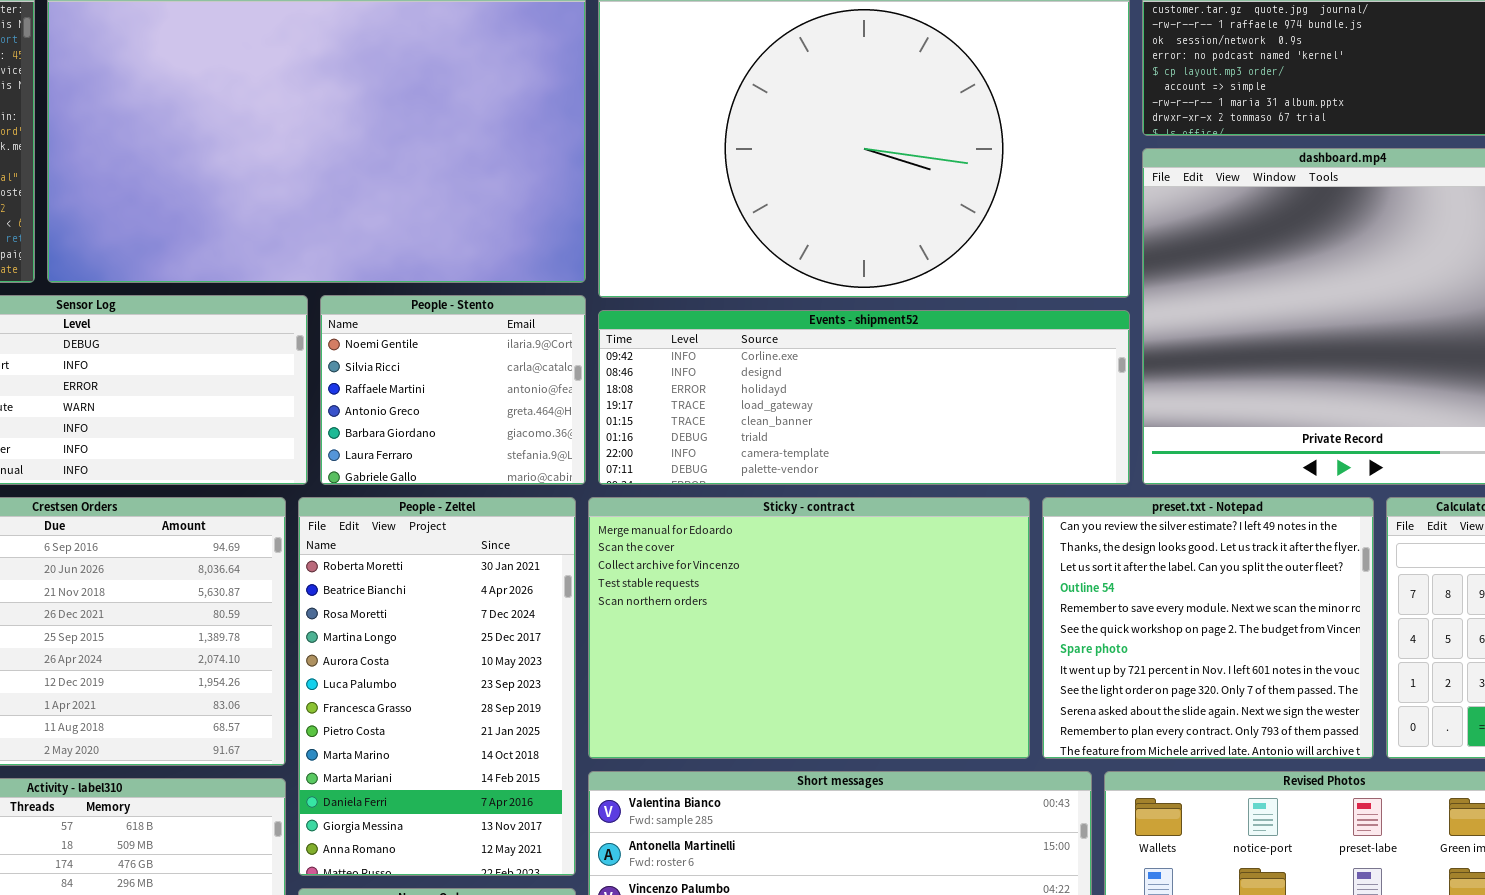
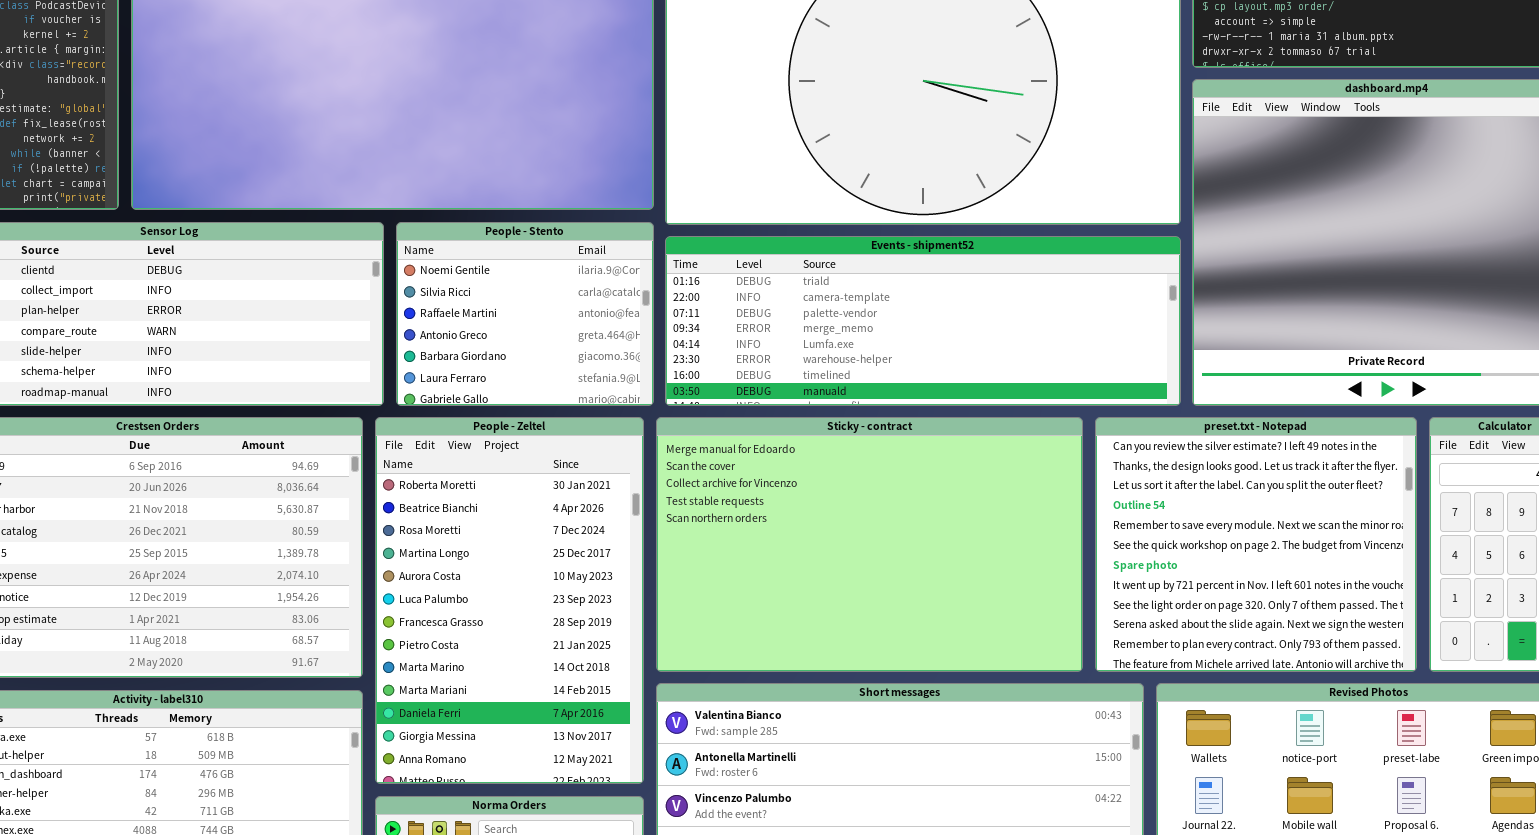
Events - shipment52: [598,310,1130,485] -> [665,236,1181,406], scrolled down 5 rows

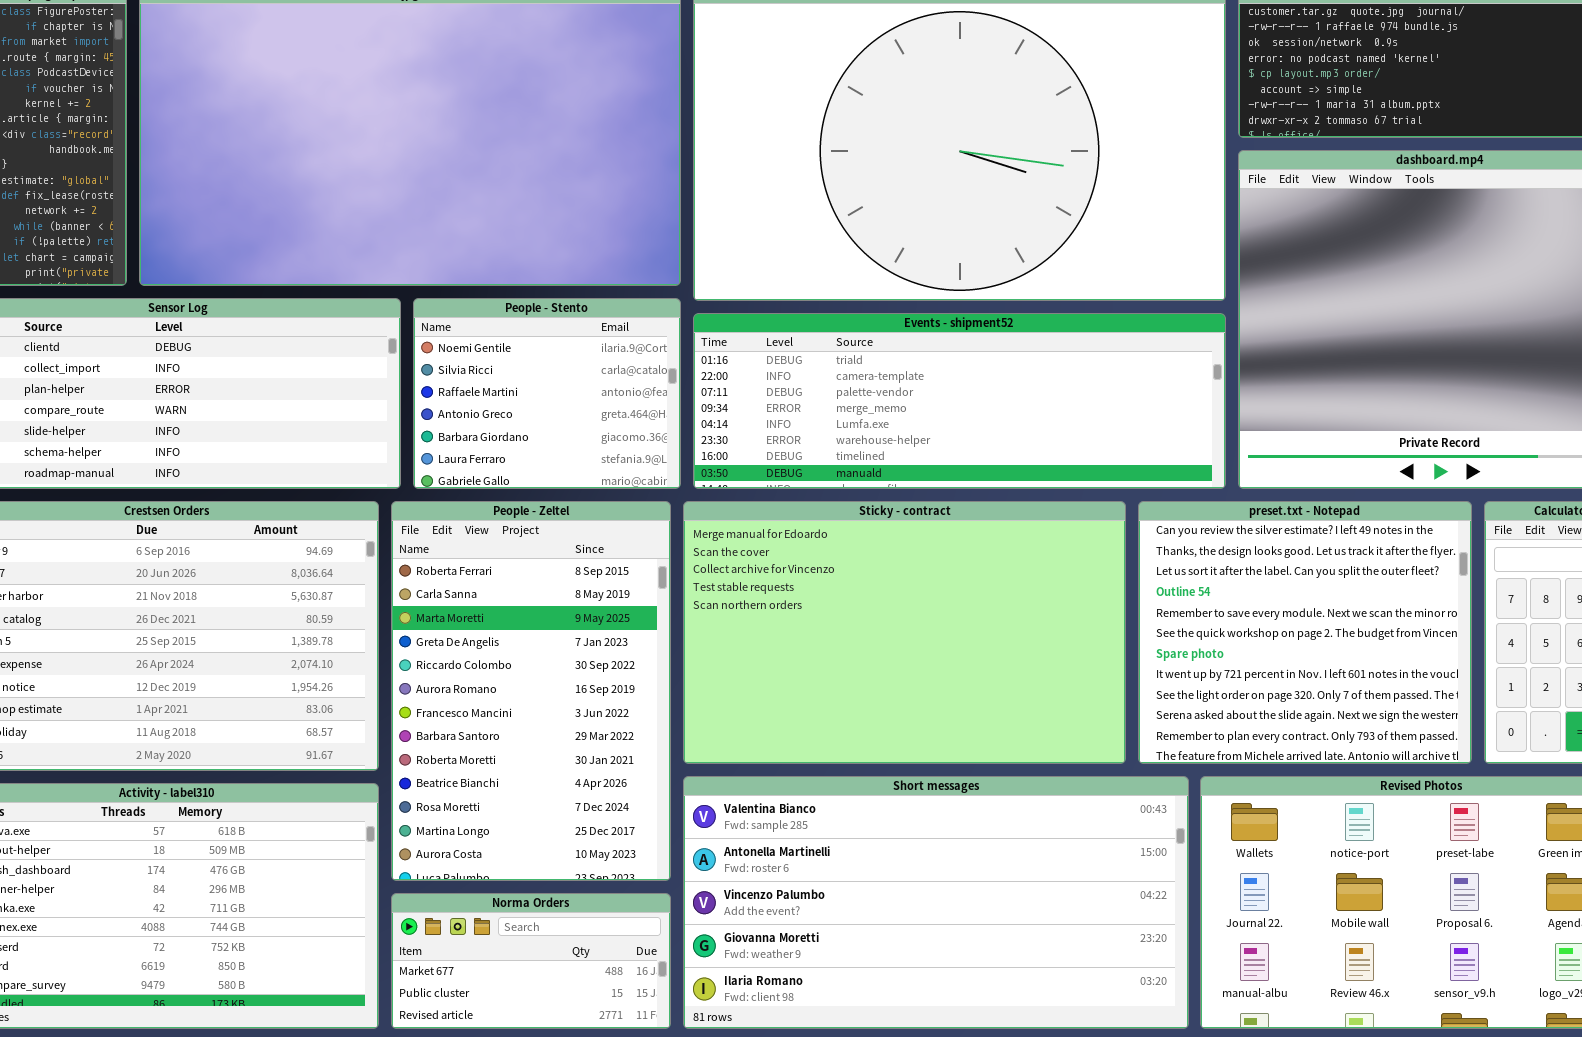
People - Zeltel: [375,417,644,784] -> [391,501,671,881], scrolled up 8 rows

